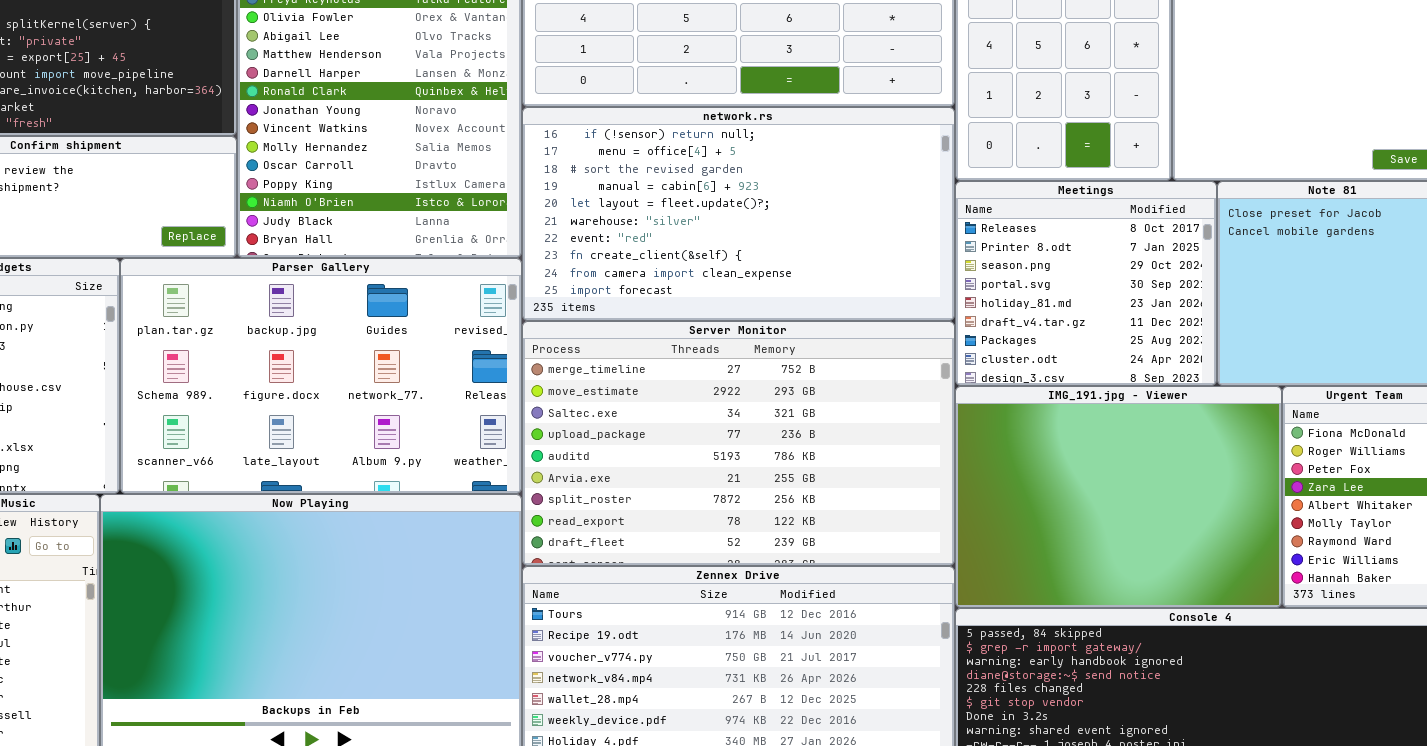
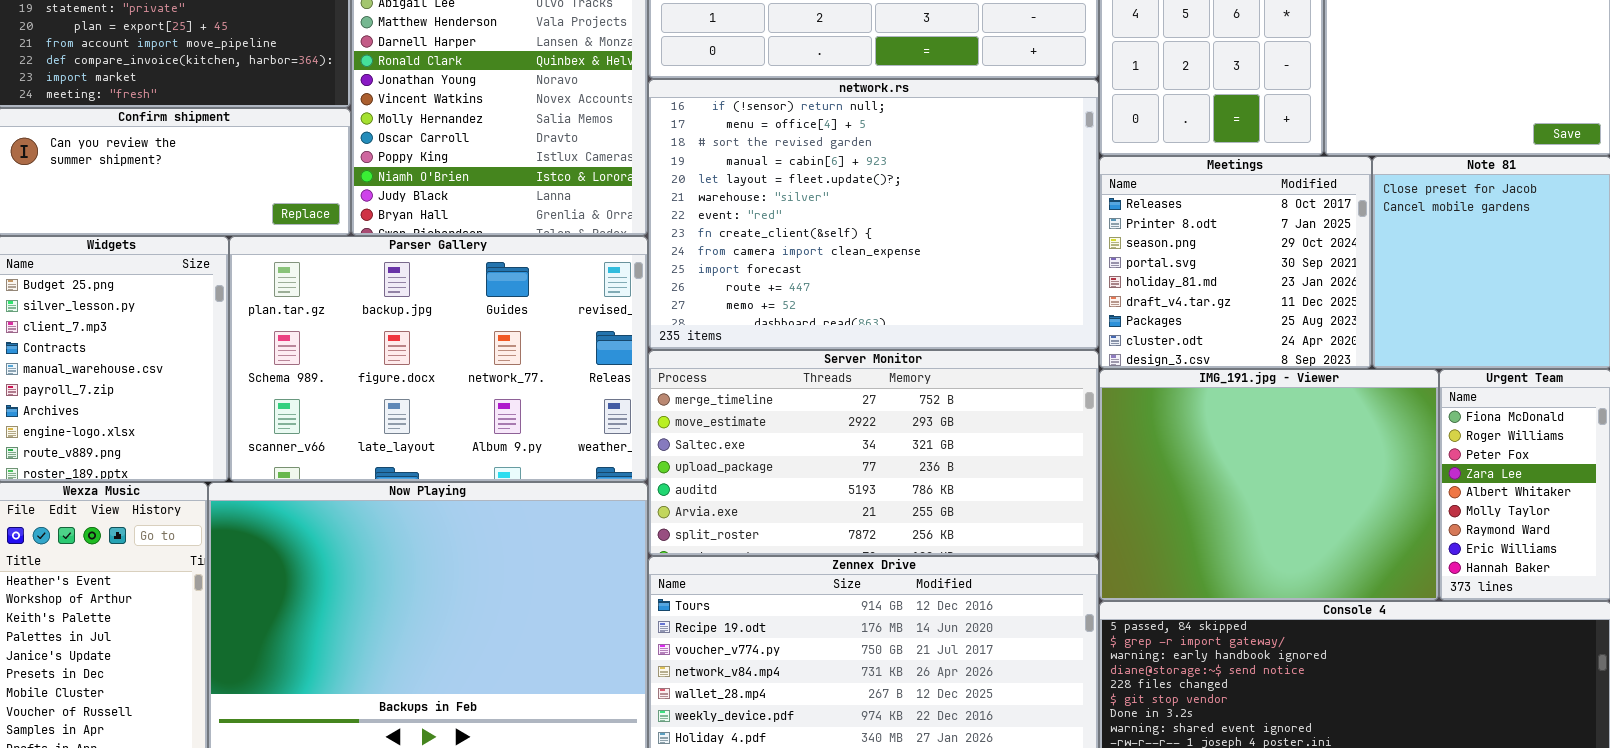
network.rs: [522,107,955,321] -> [648,79,1099,350], resized
Server Monitor: [522,321,955,566] -> [648,350,1099,556], resized

